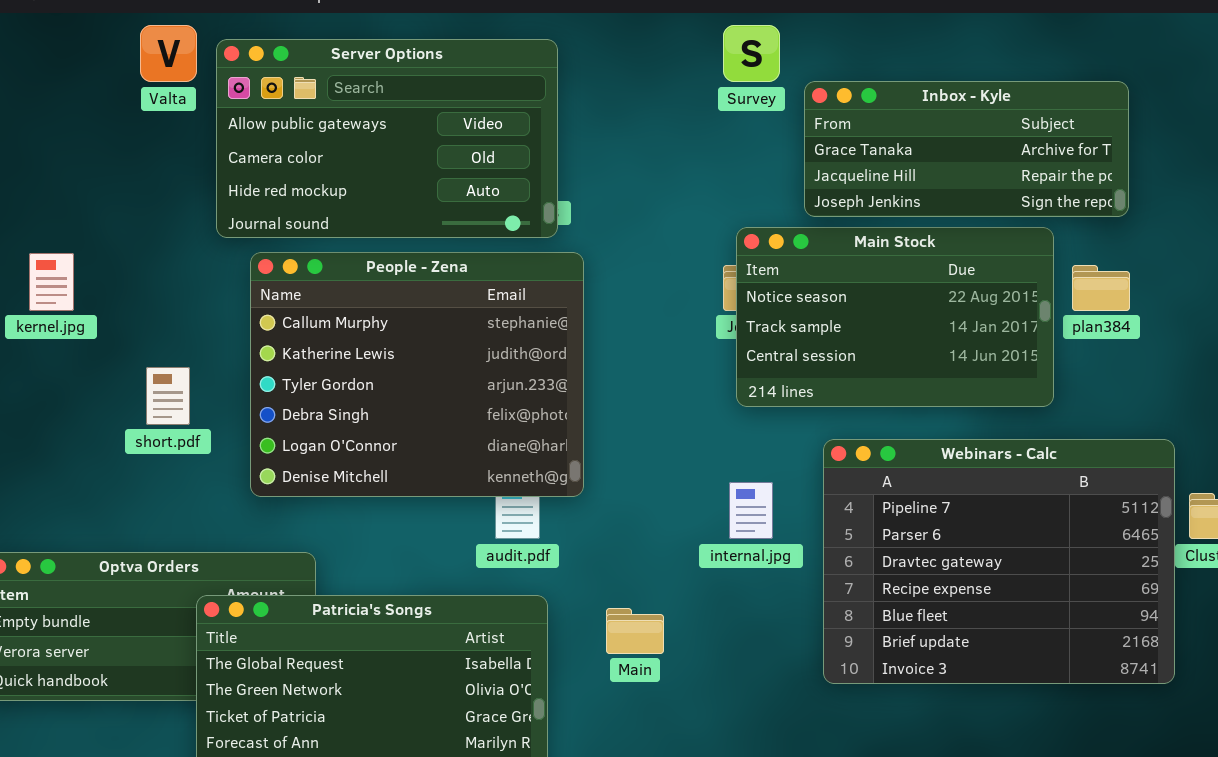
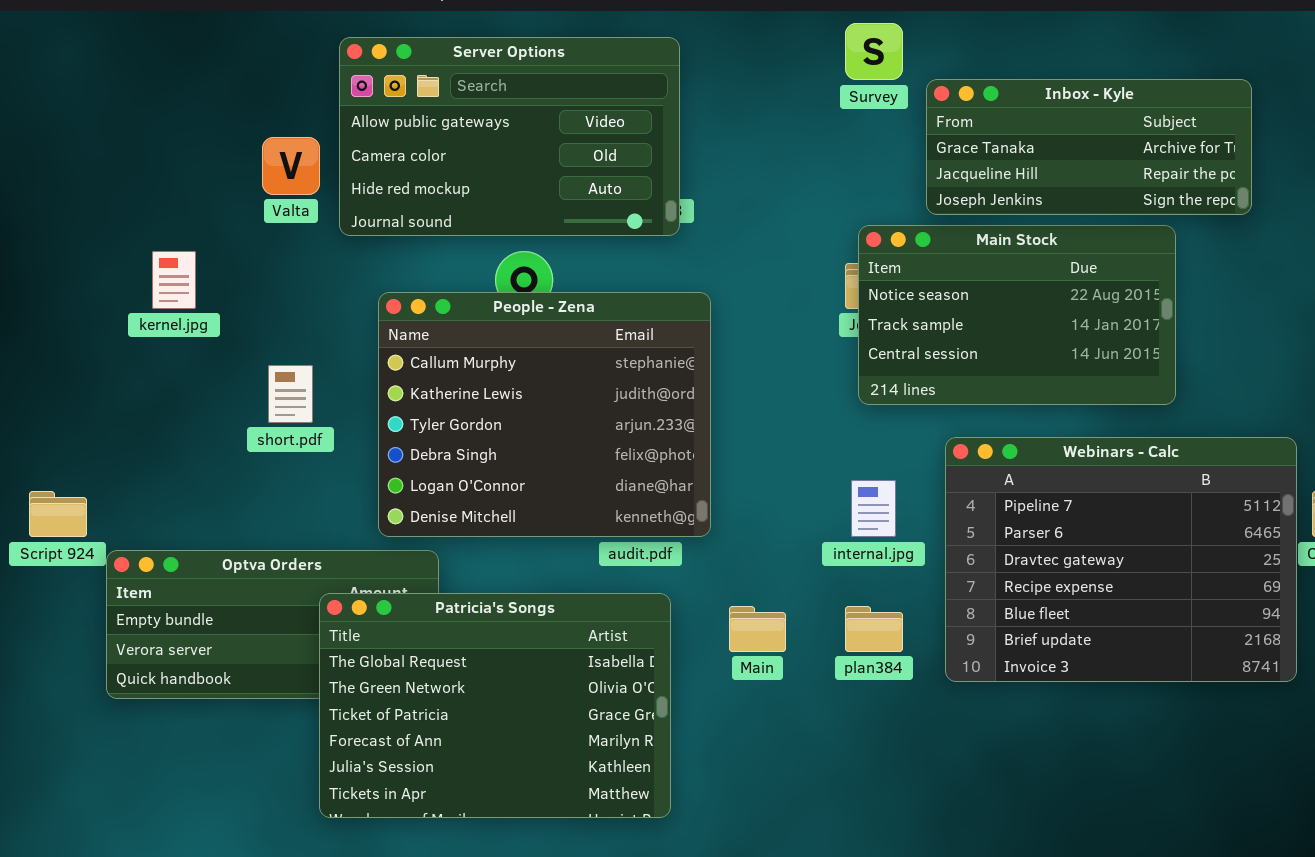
Valta: [140,25,197,82] -> [262,137,320,195], moved
People - Zena: [250,252,584,497] -> [378,292,711,537], moved
plan384: [1072,265,1130,311] -> [845,606,903,652], moved

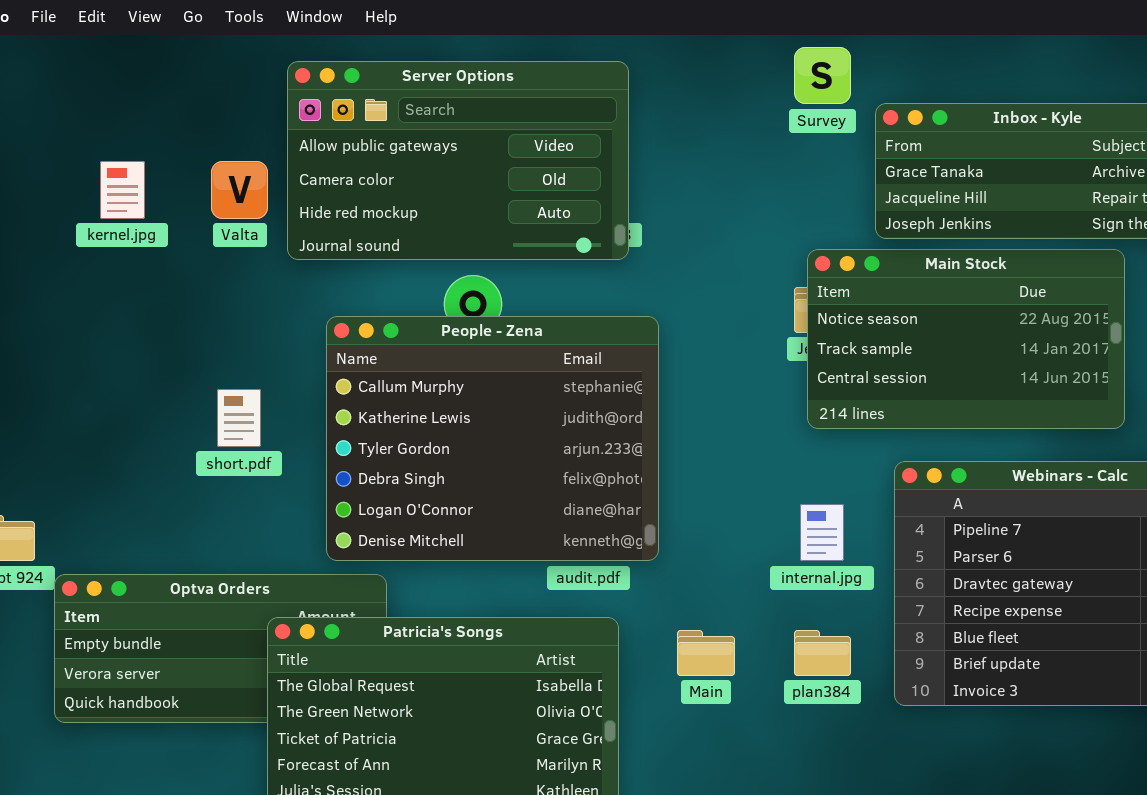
kernel.jpg: [152,251,196,309] -> [100,161,145,219], moved

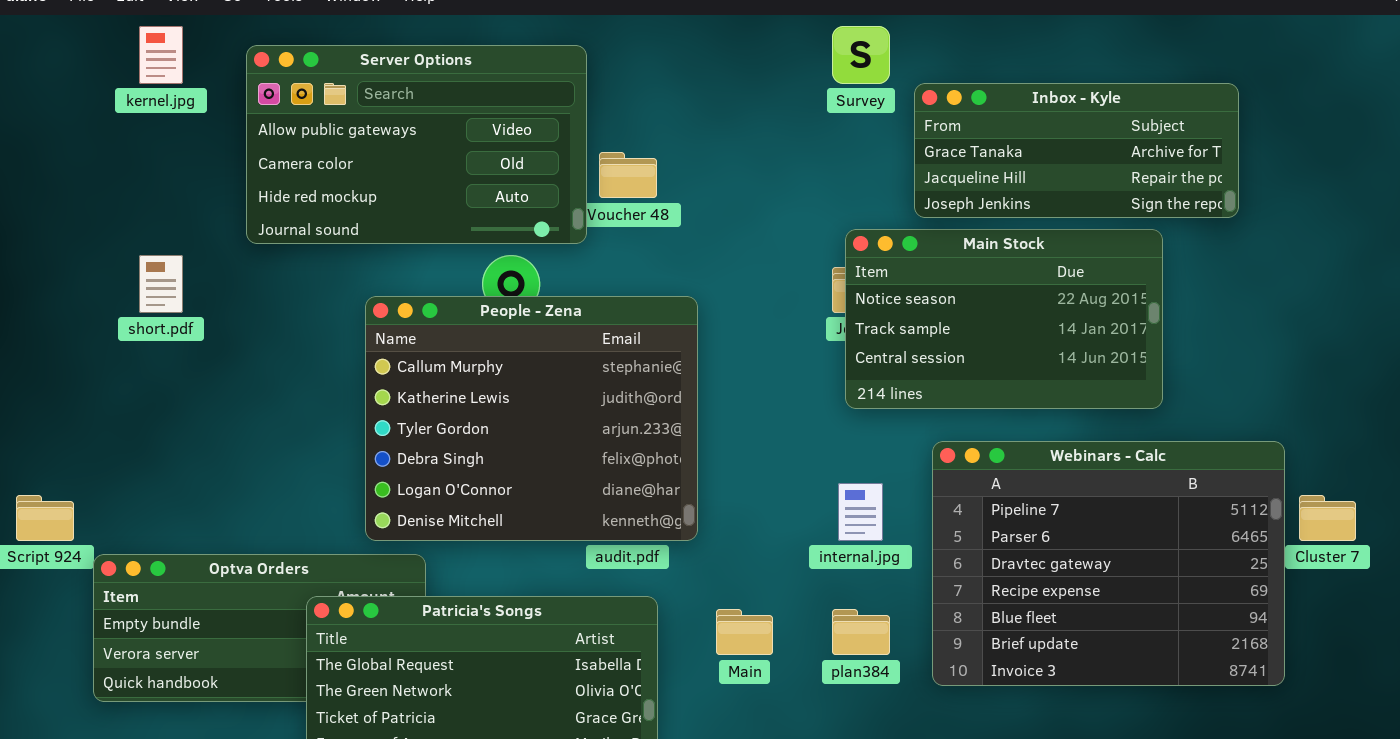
Server Options: [287,61,629,260] -> [246,45,587,244], moved
kernel.jpg: [100,161,145,219] -> [139,26,183,84], moved
short.pdf: [217,389,261,447] -> [139,255,183,313], moved

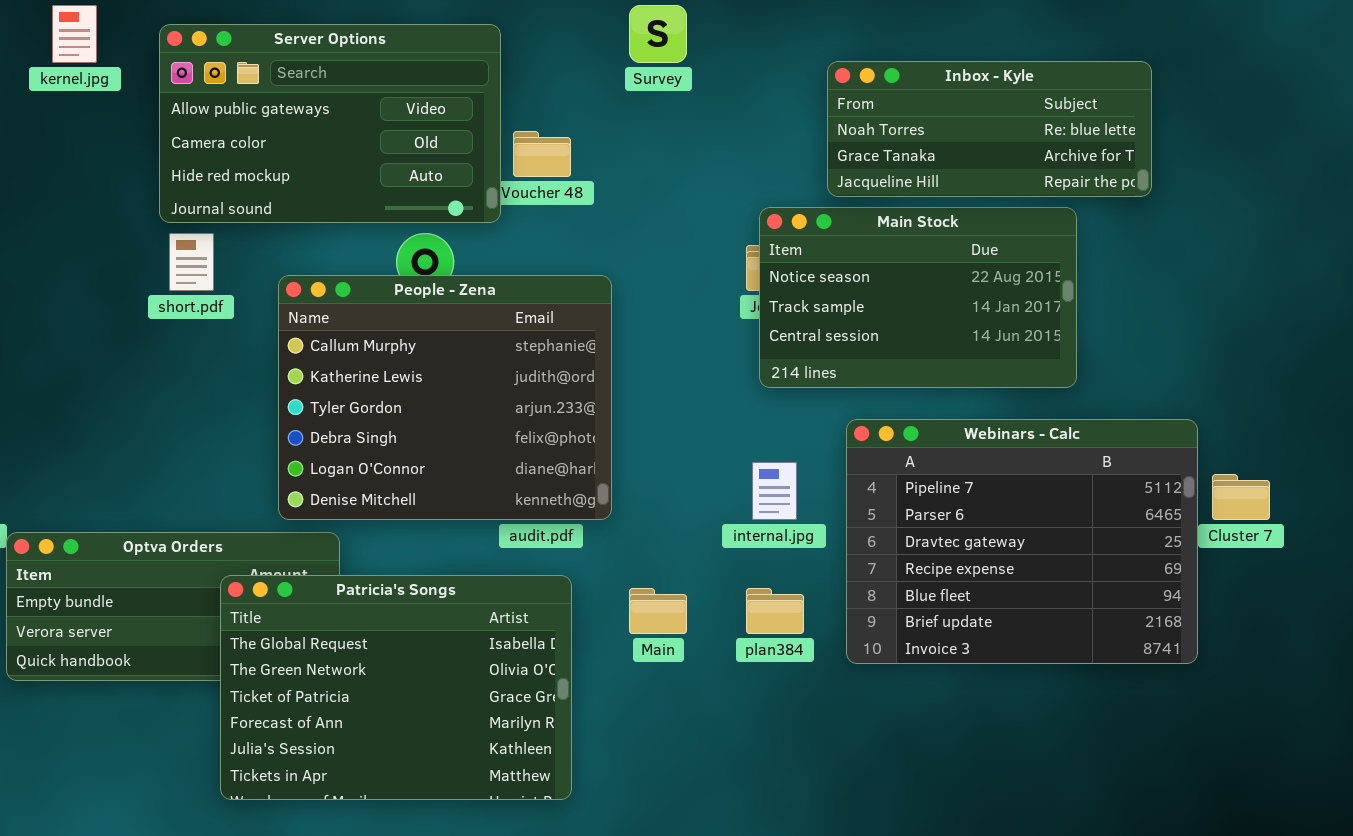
Survey: [832,26,890,84] -> [629,5,687,63], moved
Inbox - Kyle: [914,83,1239,218] -> [827,61,1152,197], scrolled up 1 row
short.pdf: [139,255,183,313] -> [169,233,214,291], moved

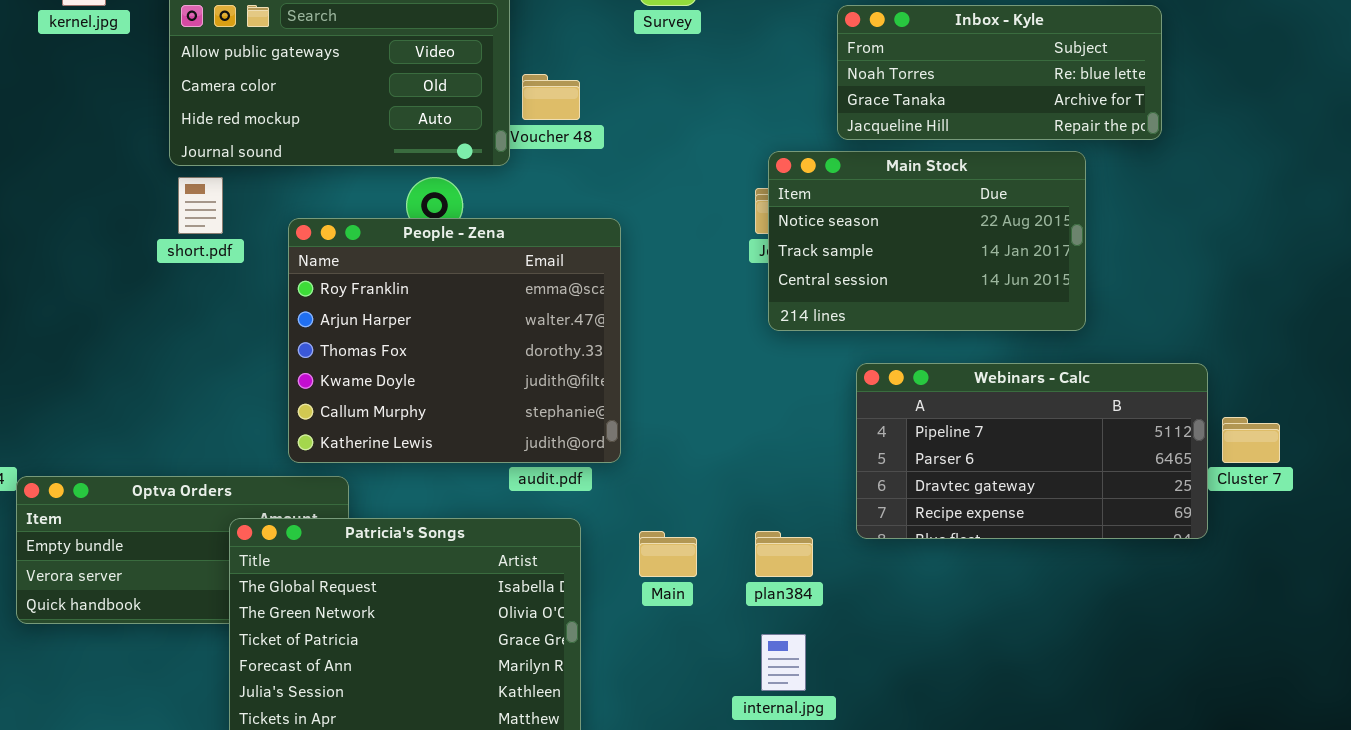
People - Zena: [278,275,612,520] -> [288,218,621,463], scrolled up 4 rows
Webinars - Calc: [846,419,1198,664] -> [856,363,1208,539], resized
internal.jpg: [752,462,797,520] -> [761,634,806,691], moved

